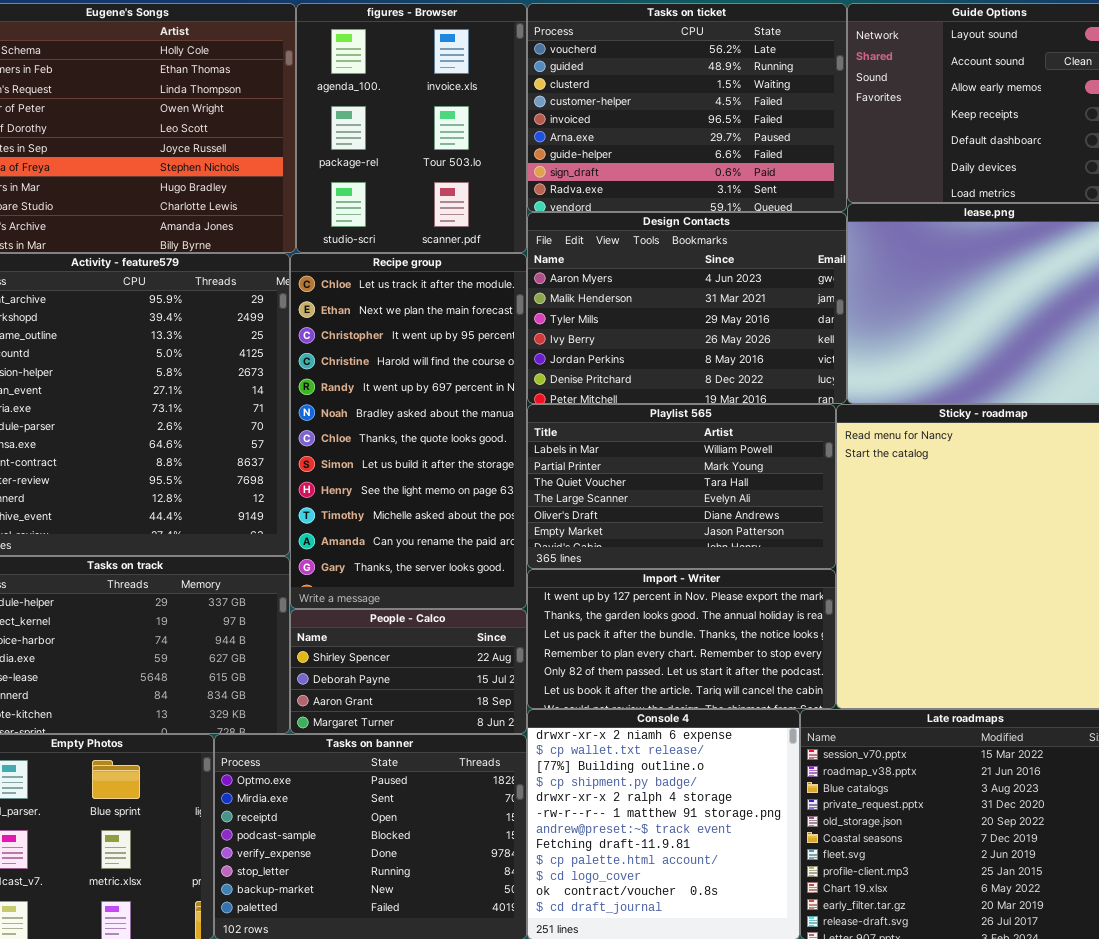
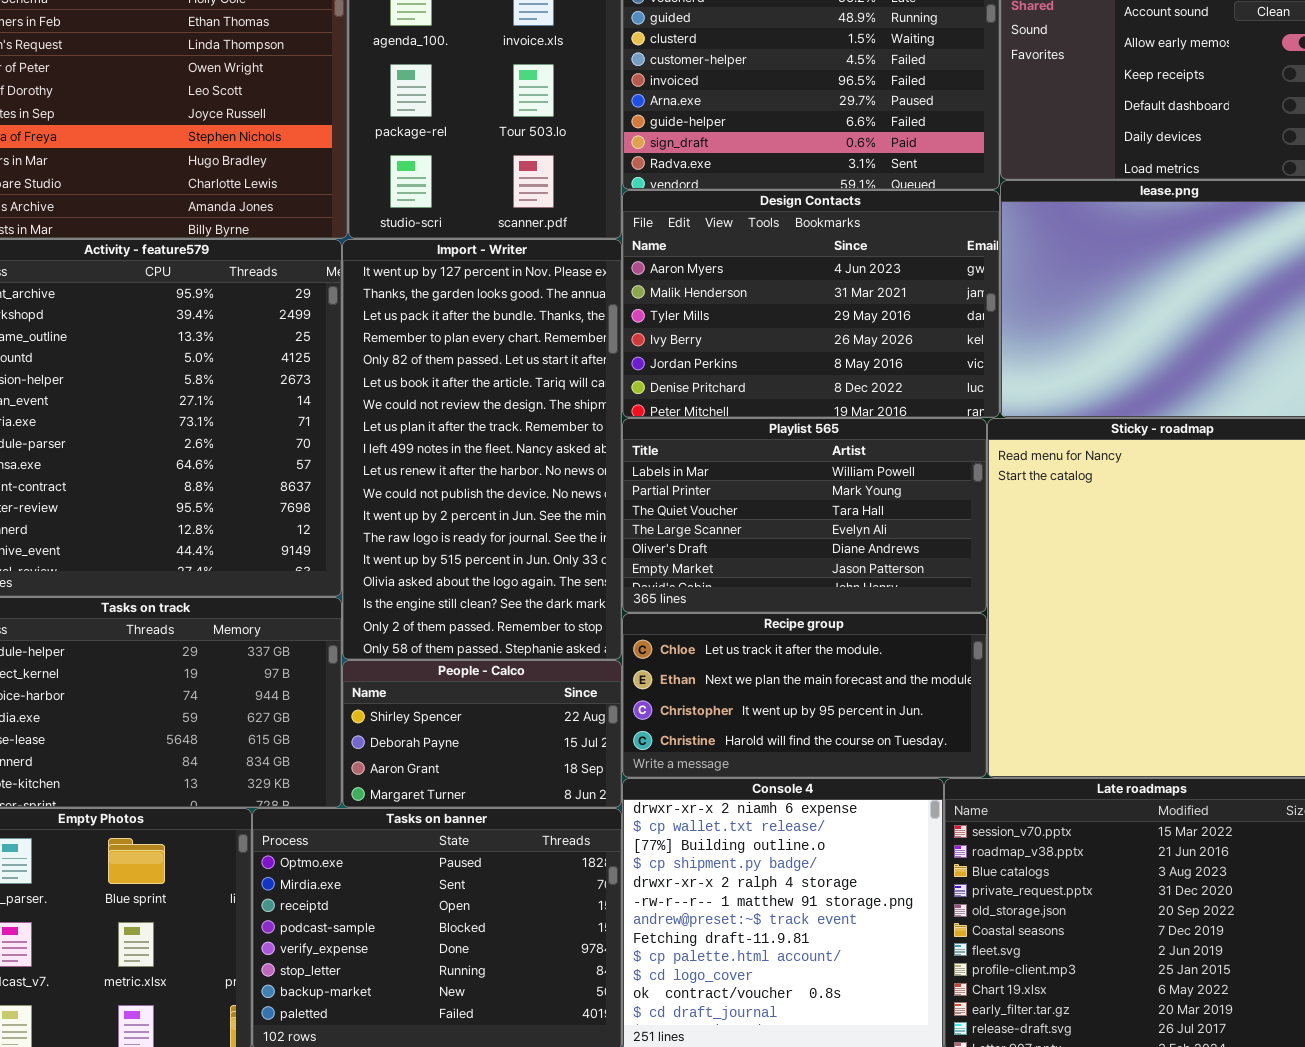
Recipe group: [290,253,527,609] -> [622,613,987,778], moved, resized
Import - Writer: [527,569,836,709] -> [342,239,622,660], moved, resized

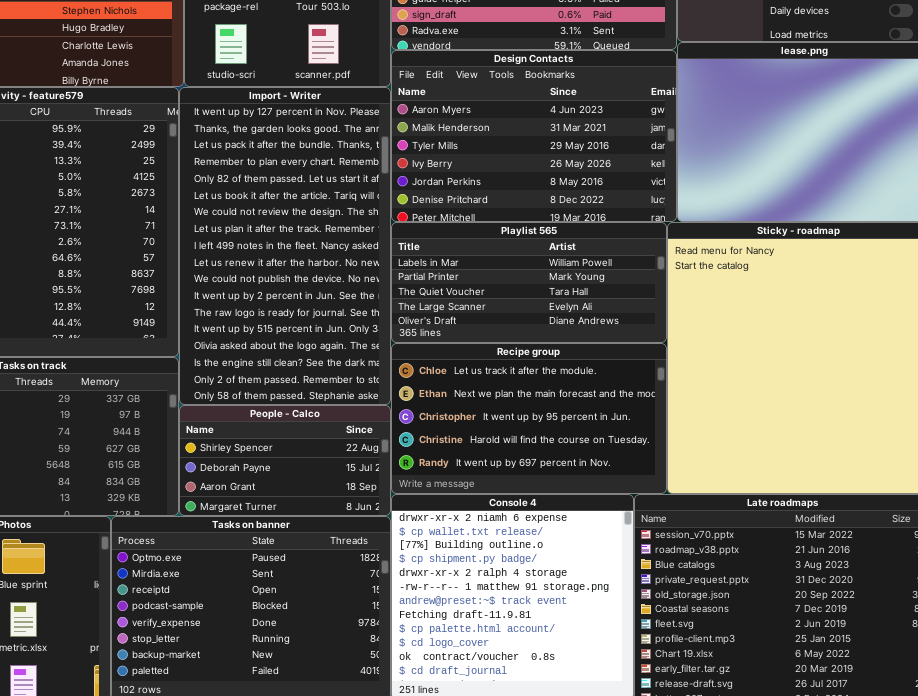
Playlist 565: [622,418,987,613] -> [391,222,667,343], resized
Recipe group: [622,613,987,778] -> [391,343,667,494], resized

